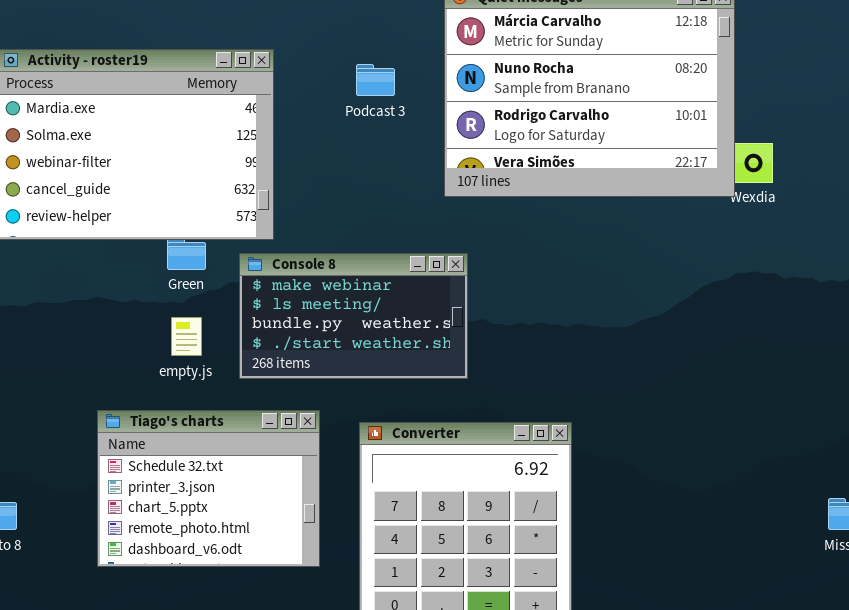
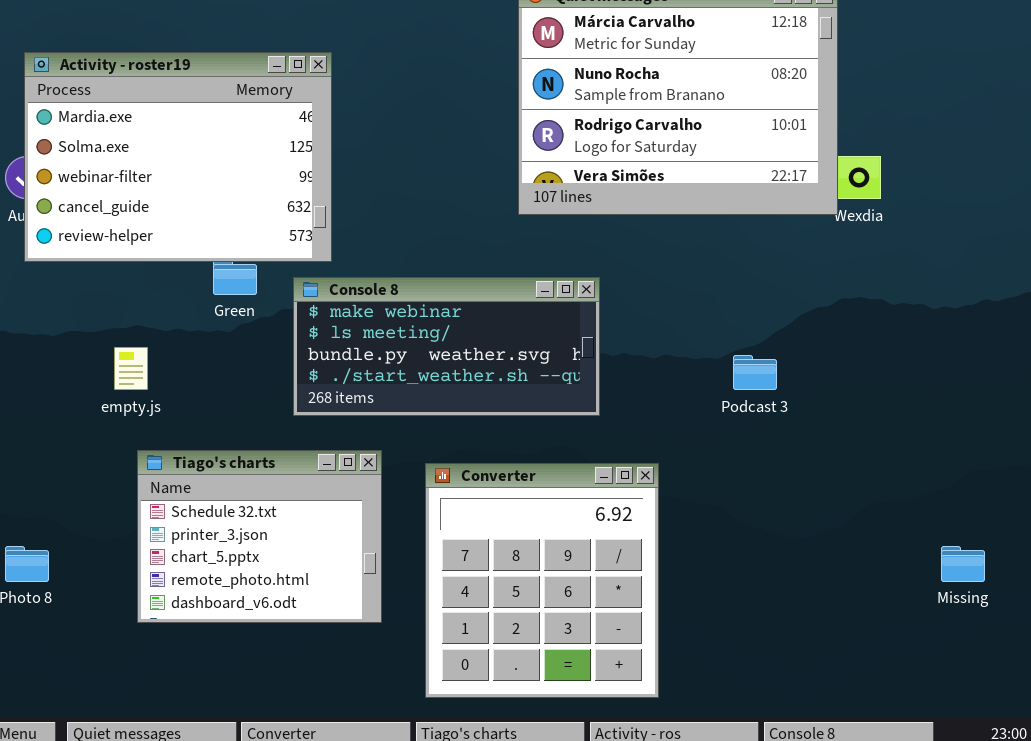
Podcast 3: [356,64,395,96] -> [733,355,777,390], moved
Console 8: [239,253,468,379] -> [293,277,600,416], resized
empty.js: [171,317,202,356] -> [114,347,148,390], moved

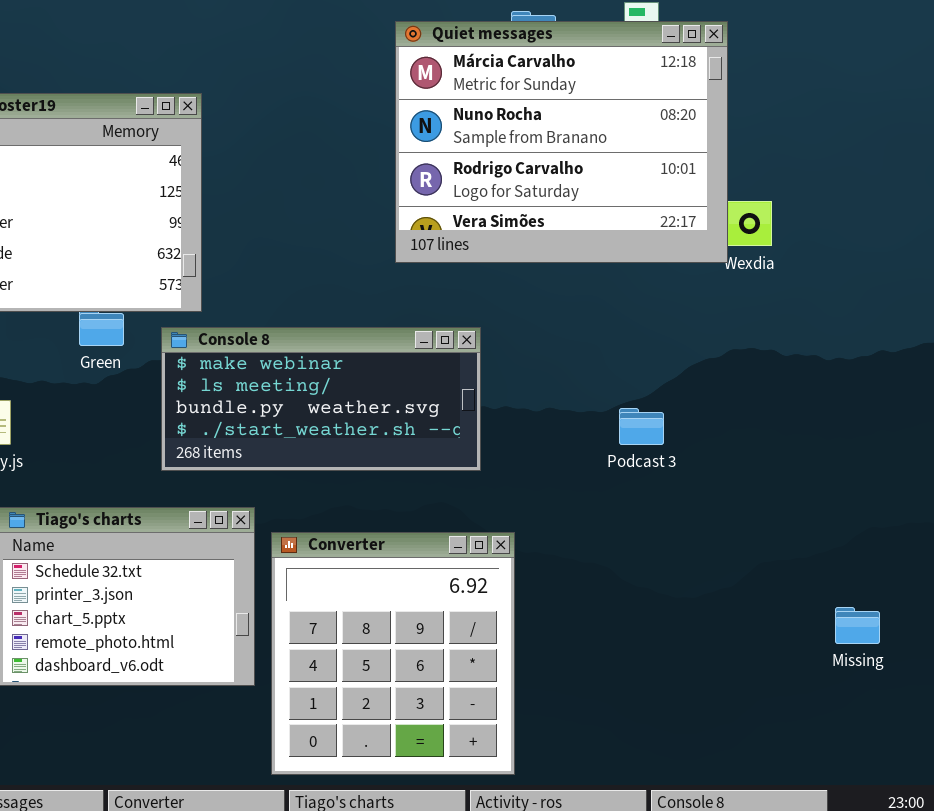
Converter: [425,463,659,698] -> [271,532,515,775], moved

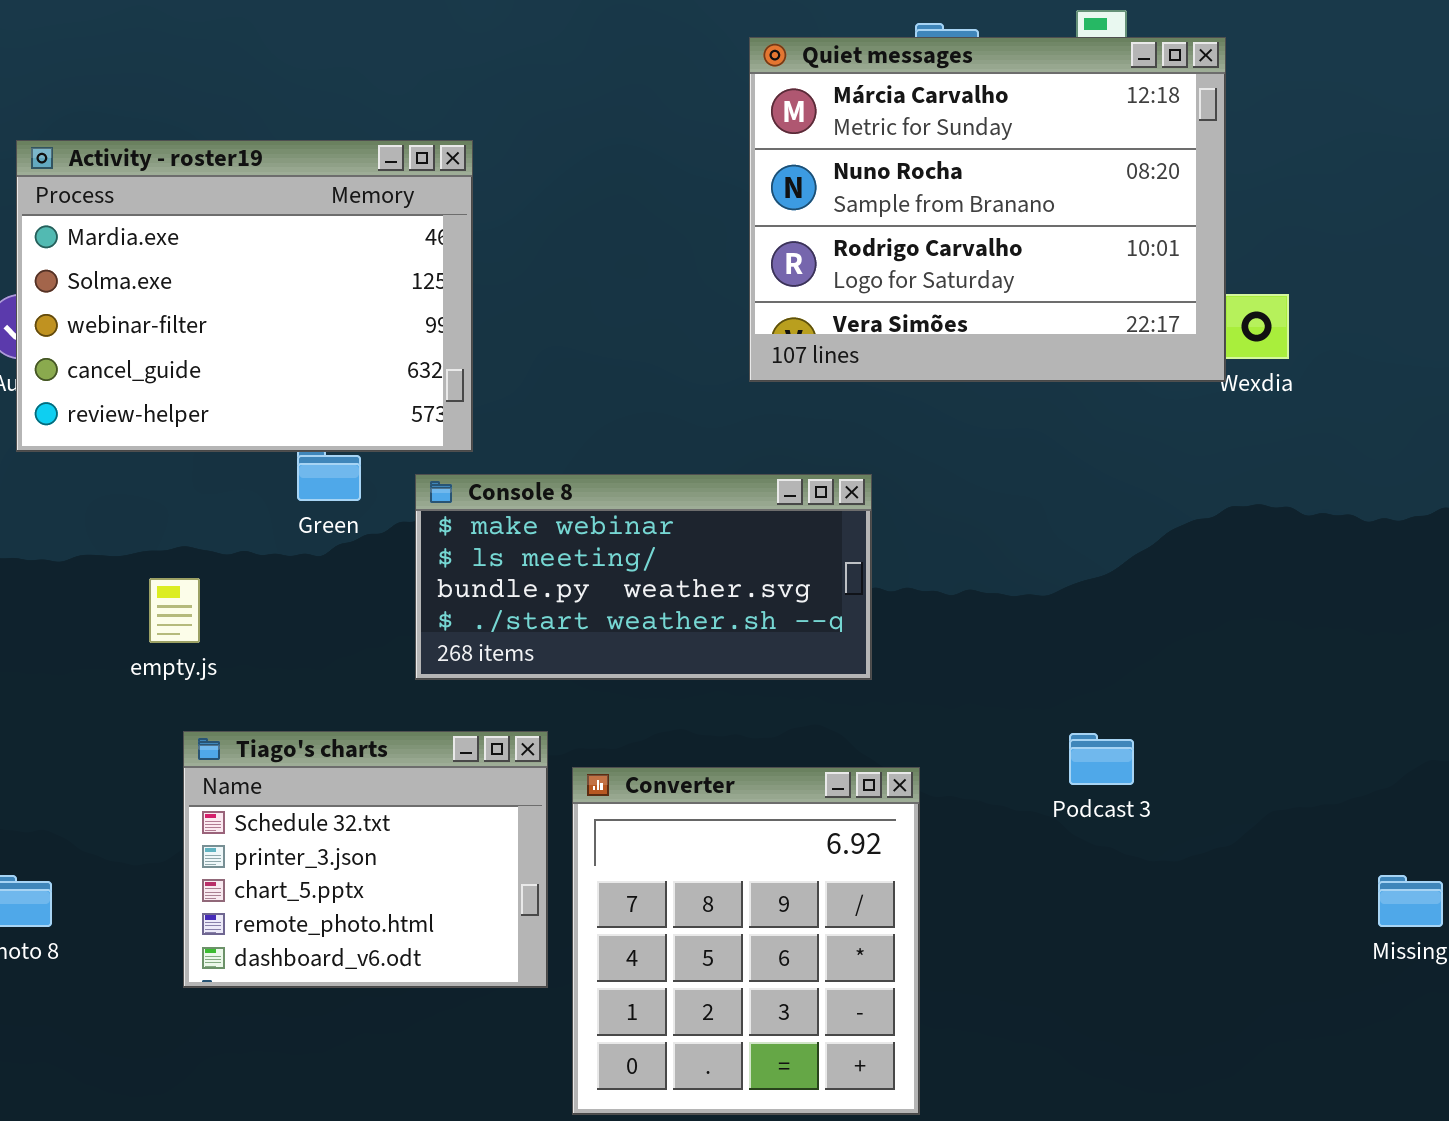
Podcast 3: [619,408,664,445] -> [1069,733,1134,785], moved

